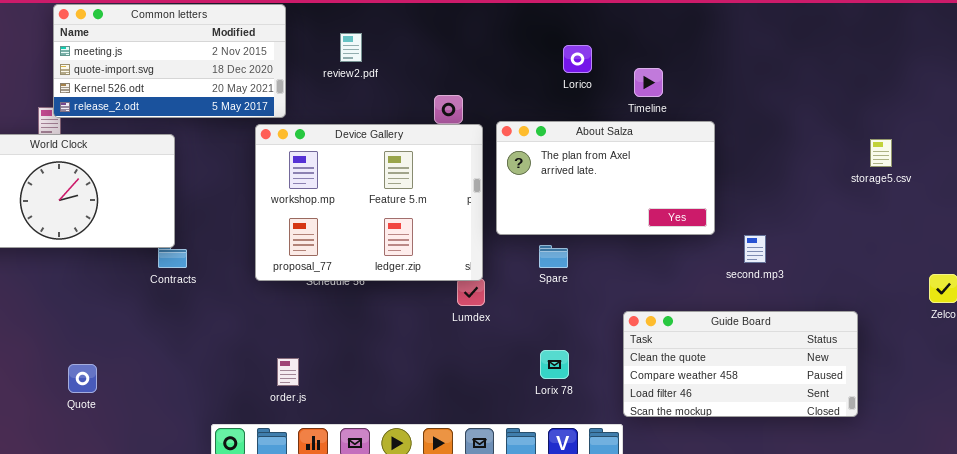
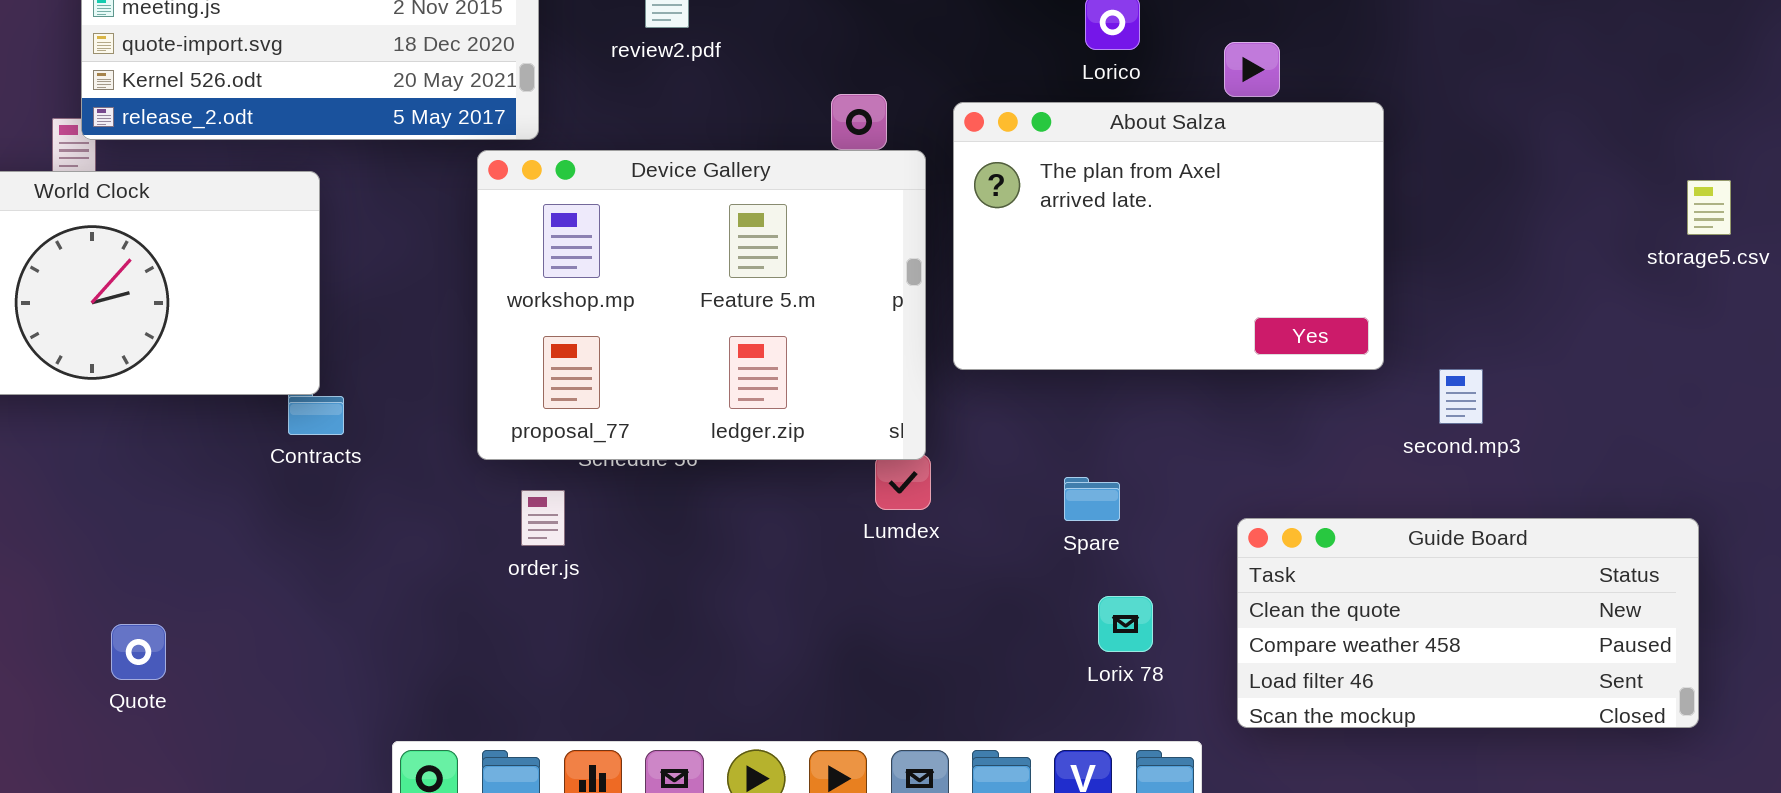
About Salza: [496,121,715,235] -> [953,102,1384,370], resized
Spare: [539,245,568,268] -> [1064,477,1120,521], moved
Guide Board: [623,311,858,417] -> [1237,518,1699,728], moved
Lorix 78: [540,350,569,379] -> [1098,596,1153,652], moved
order.js: [277,358,299,386] -> [521,490,565,546], moved

